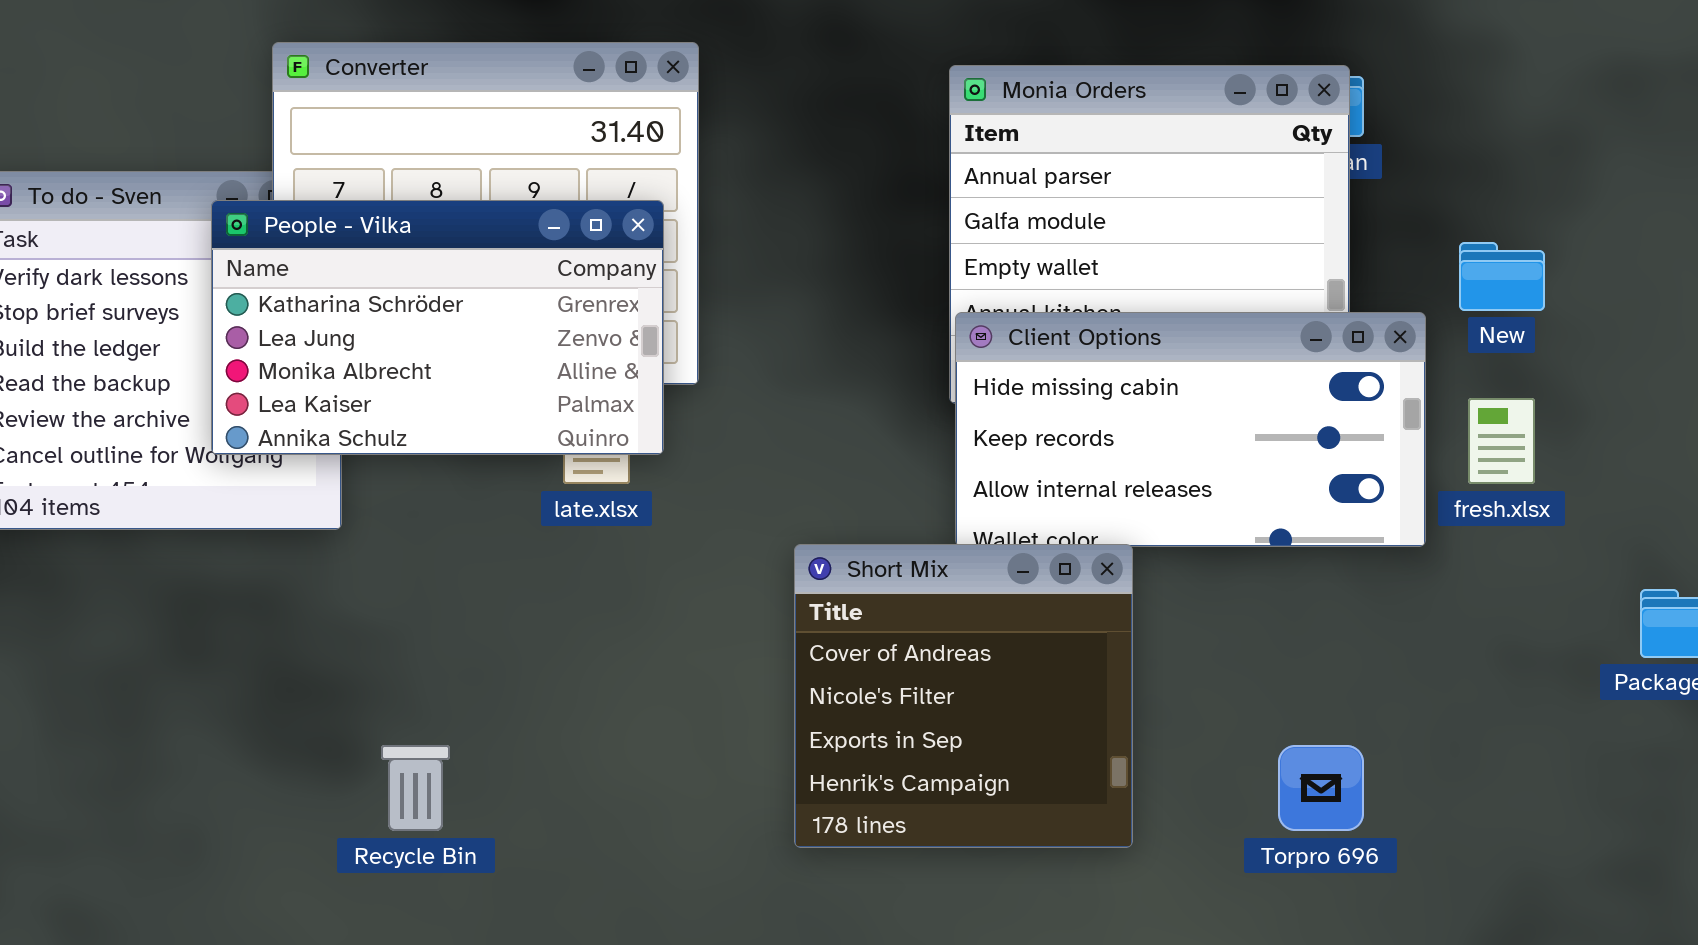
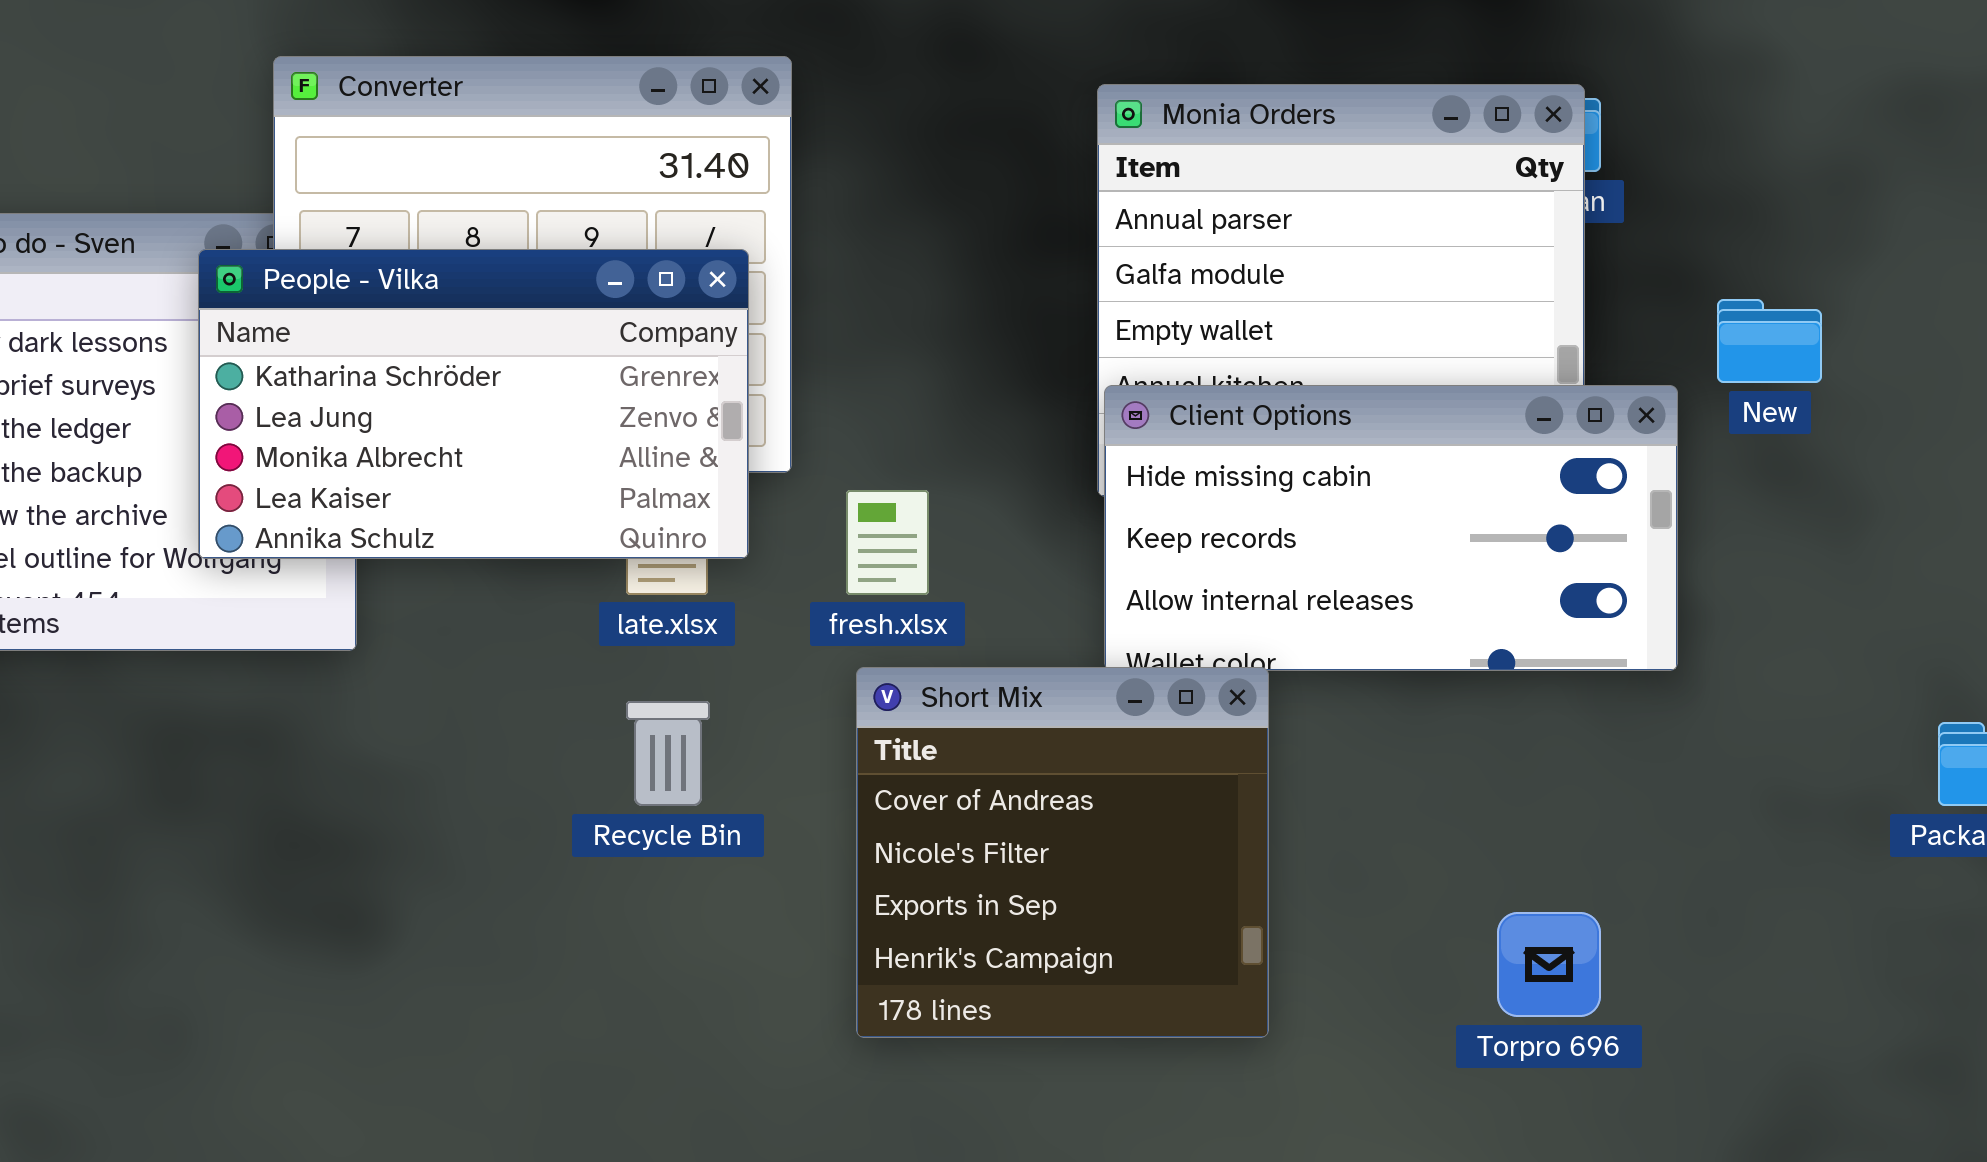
fresh.xlsx: [1468,398,1535,484] -> [846,490,929,595], moved
Short Mix: [794,544,1133,848] -> [856,667,1269,1038], moved
Recycle Bin: [381,745,450,831] -> [626,701,710,806], moved

